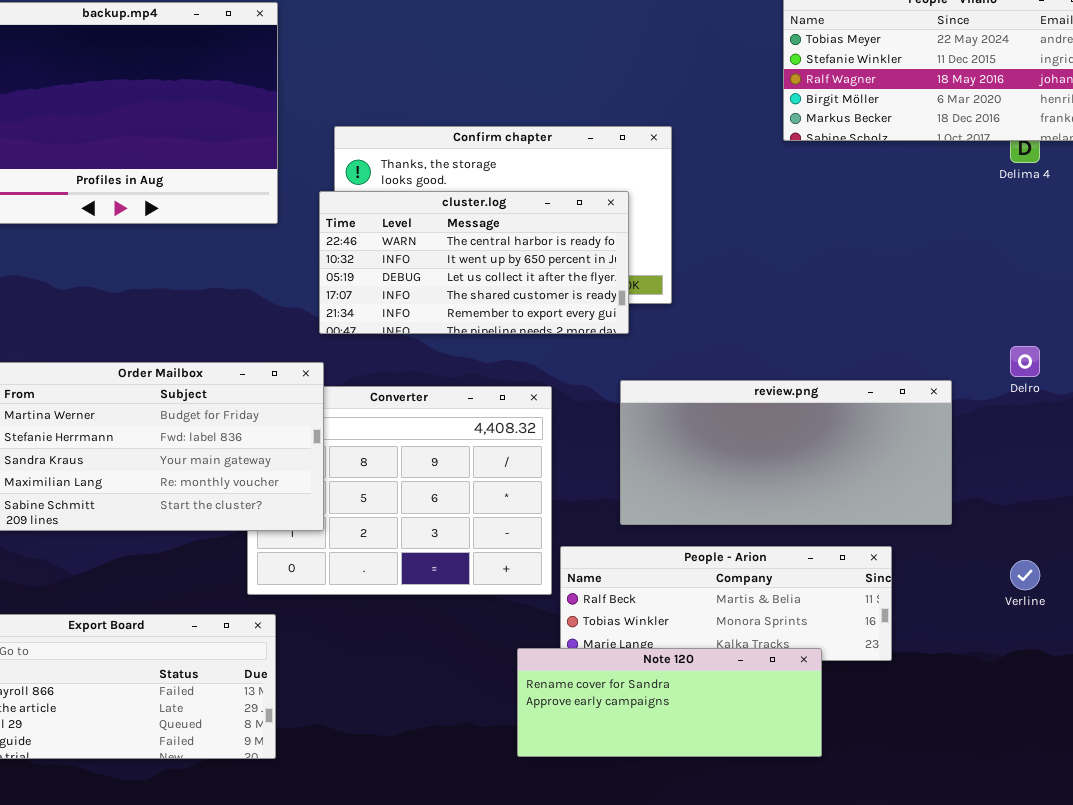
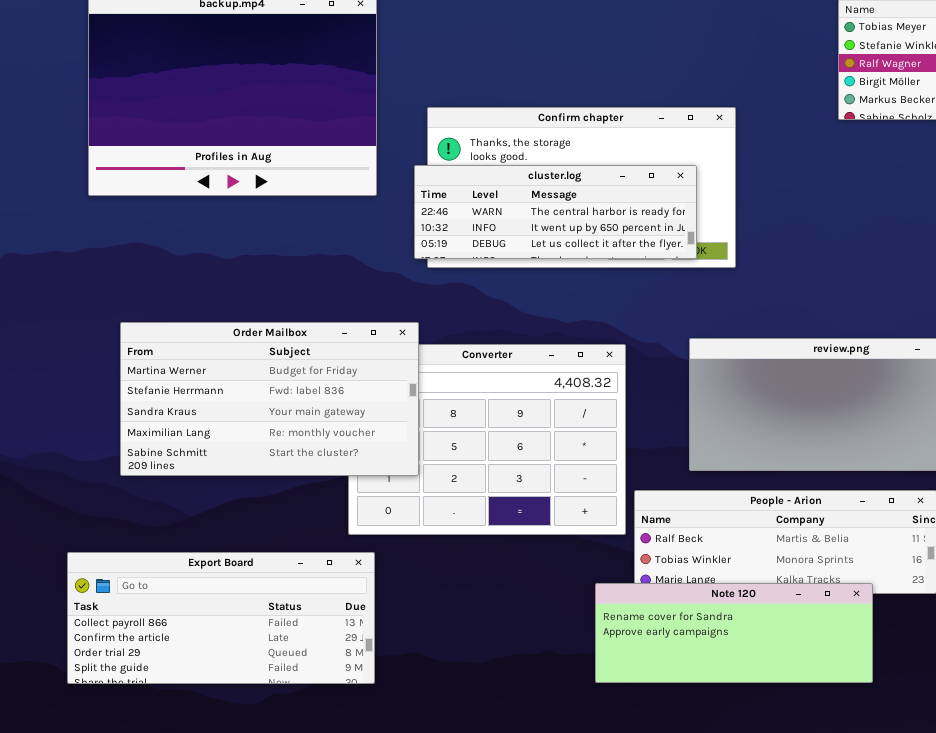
cluster.log: [319,191,629,334] -> [414,165,697,259], resized

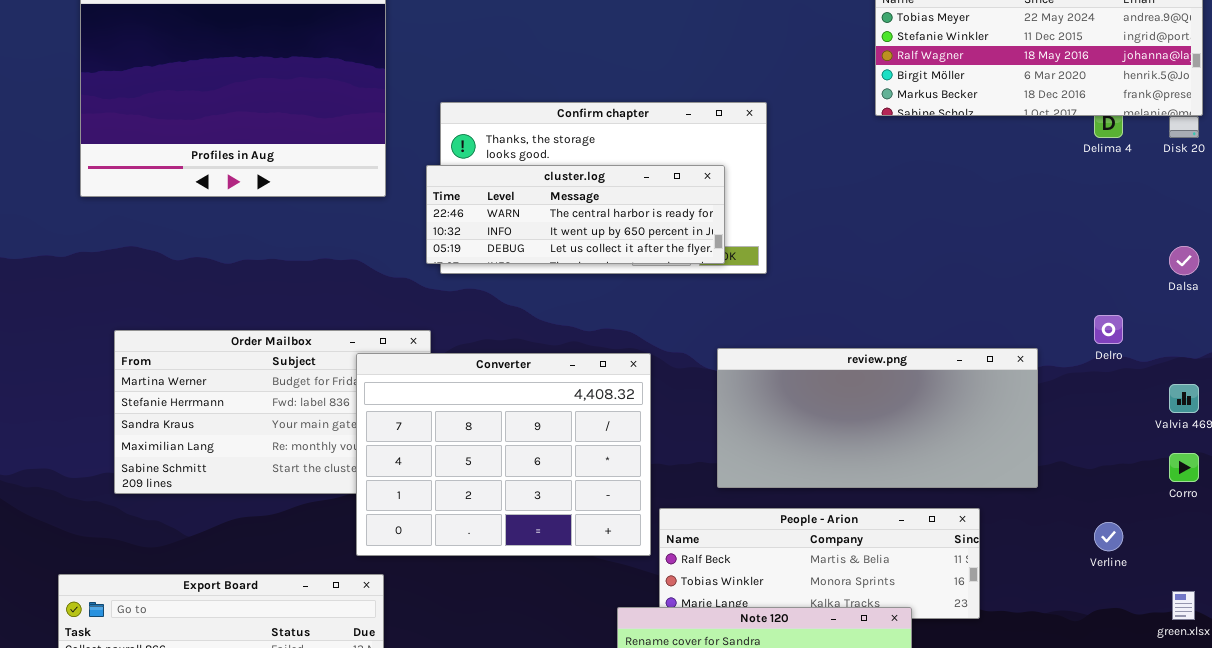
Converter: [348,344,626,535] -> [356,353,651,556], raised

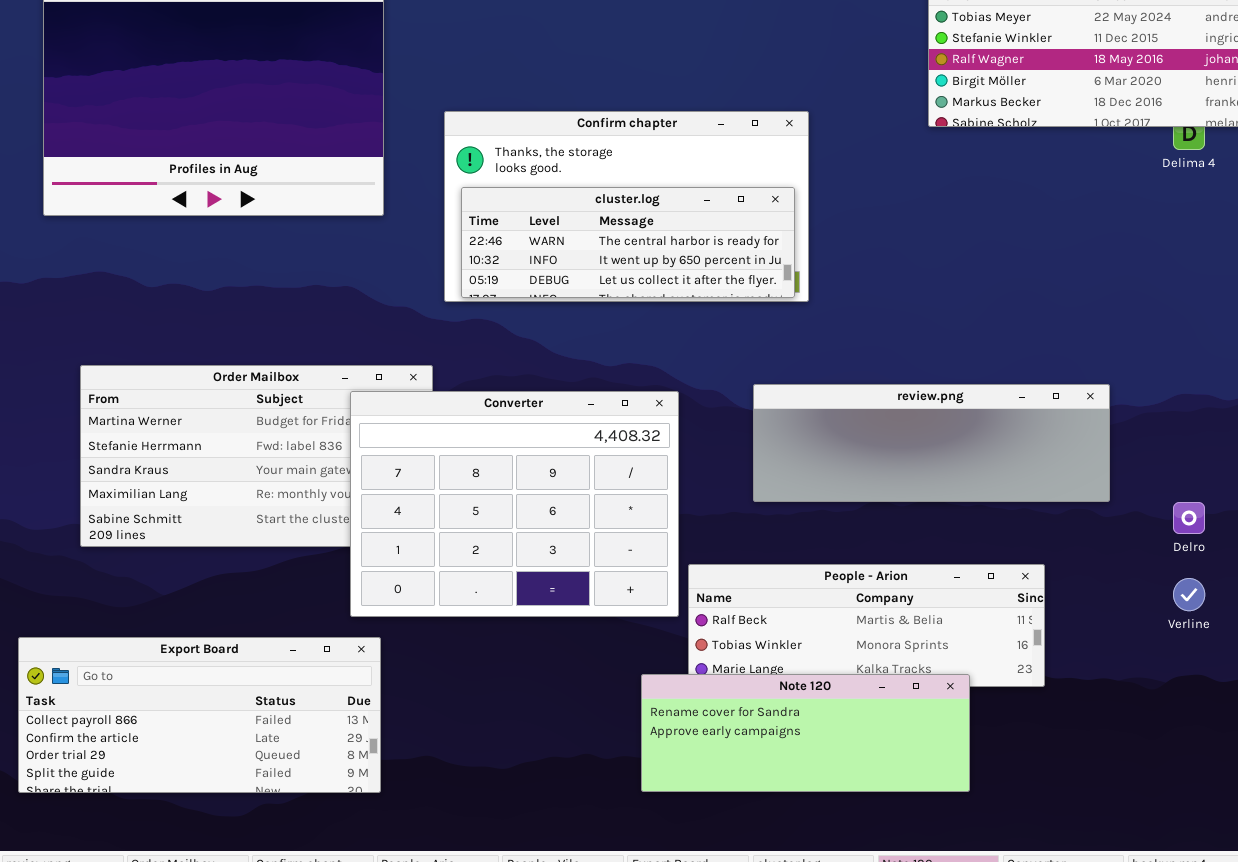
cluster.log: [426,165,725,264] -> [461,187,795,298], moved
Delro: [1094,315,1123,344] -> [1173,502,1205,534], moved
review.png: [717,348,1038,488] -> [753,384,1110,502], resized

